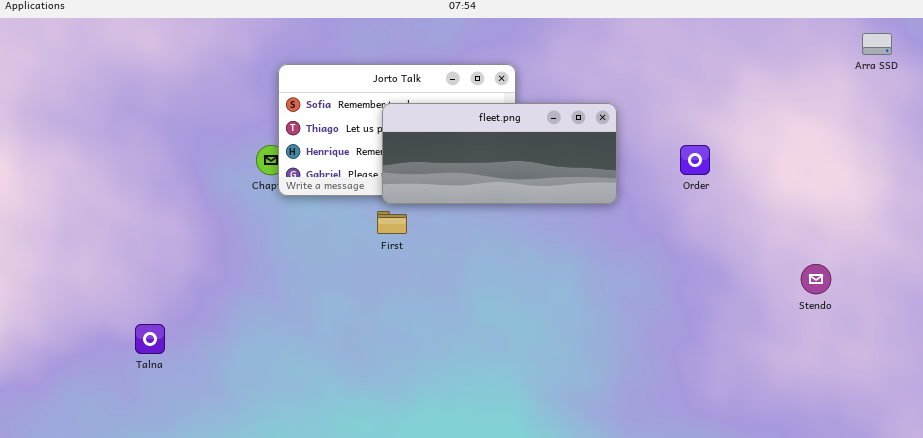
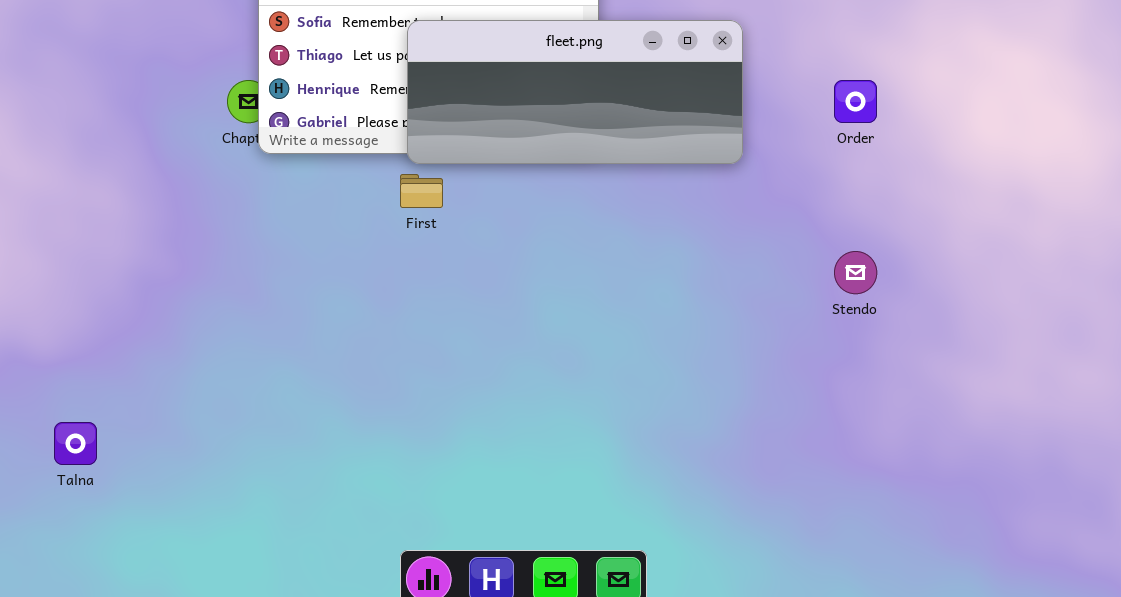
Stendo: [801,264,831,294] -> [834,251,877,294], moved
Talna: [135,324,165,354] -> [54,422,97,465], moved

